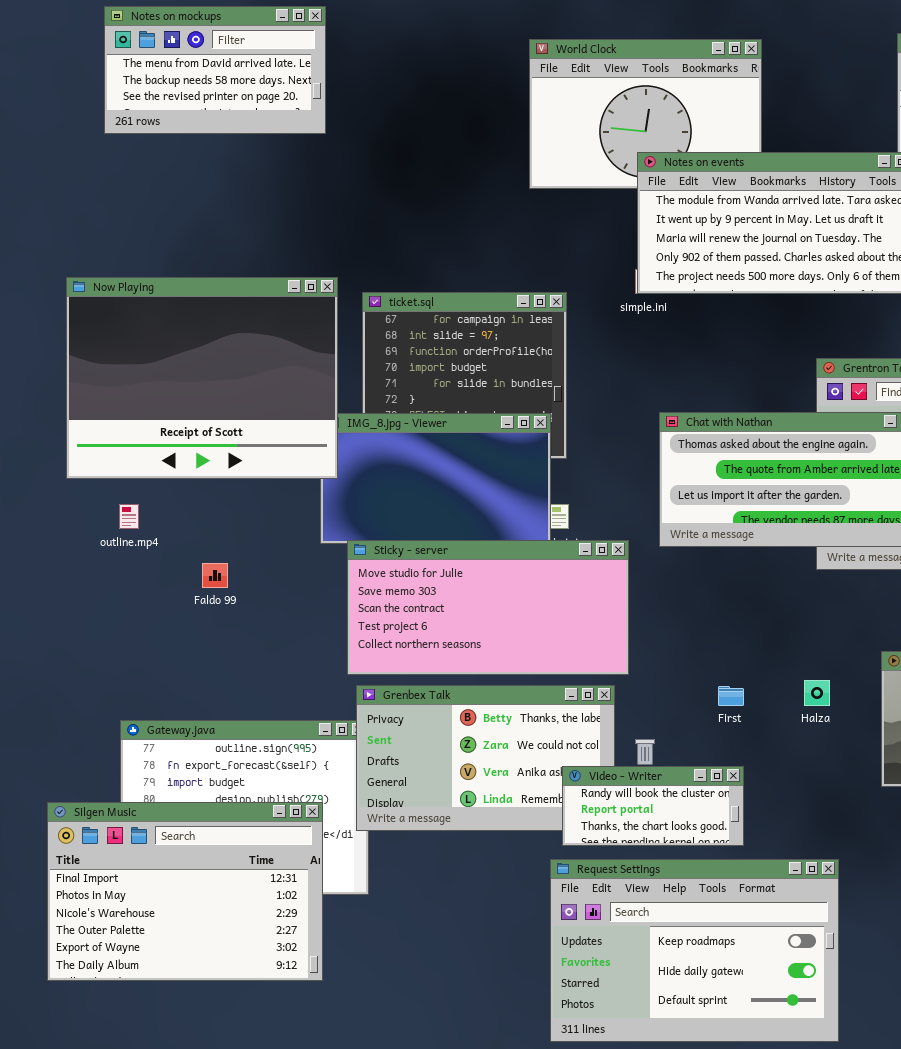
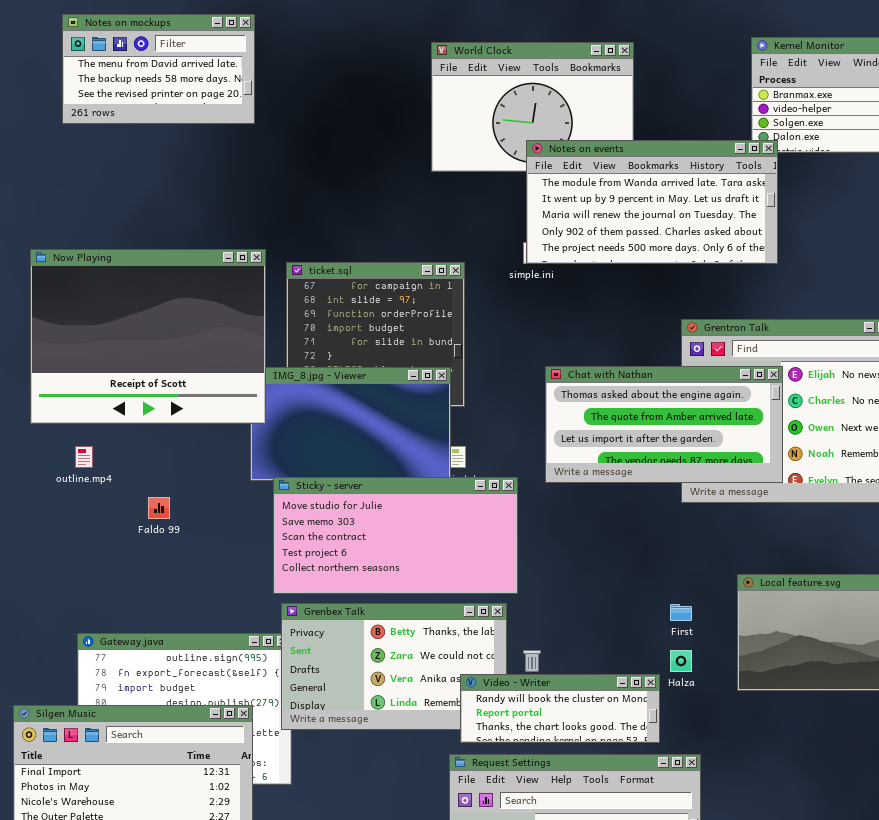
Halza: [804,680,830,706] -> [670,650,692,672], moved
First: [718,686,744,706] -> [670,604,692,621], moved
Video - Writer: [562,766,744,846] -> [460,674,660,743], resized

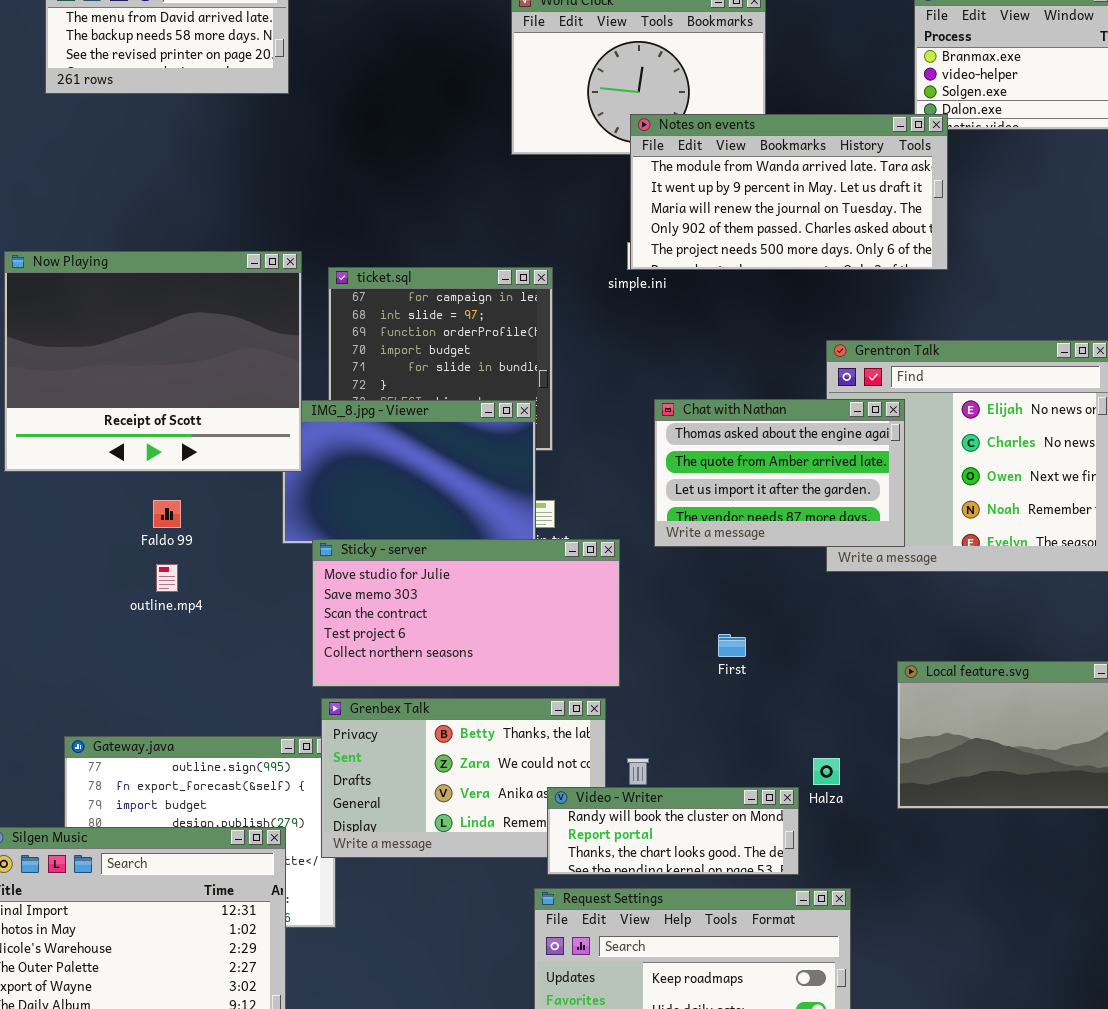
Chat with Nathan: [545,366,783,483] -> [654,399,905,547], resized
outline.mp4: [75,446,93,468] -> [156,564,178,592], moved
Faldo 99: [148,497,170,519] -> [153,500,181,528], moved
First: [670,604,692,621] -> [718,634,746,657], moved

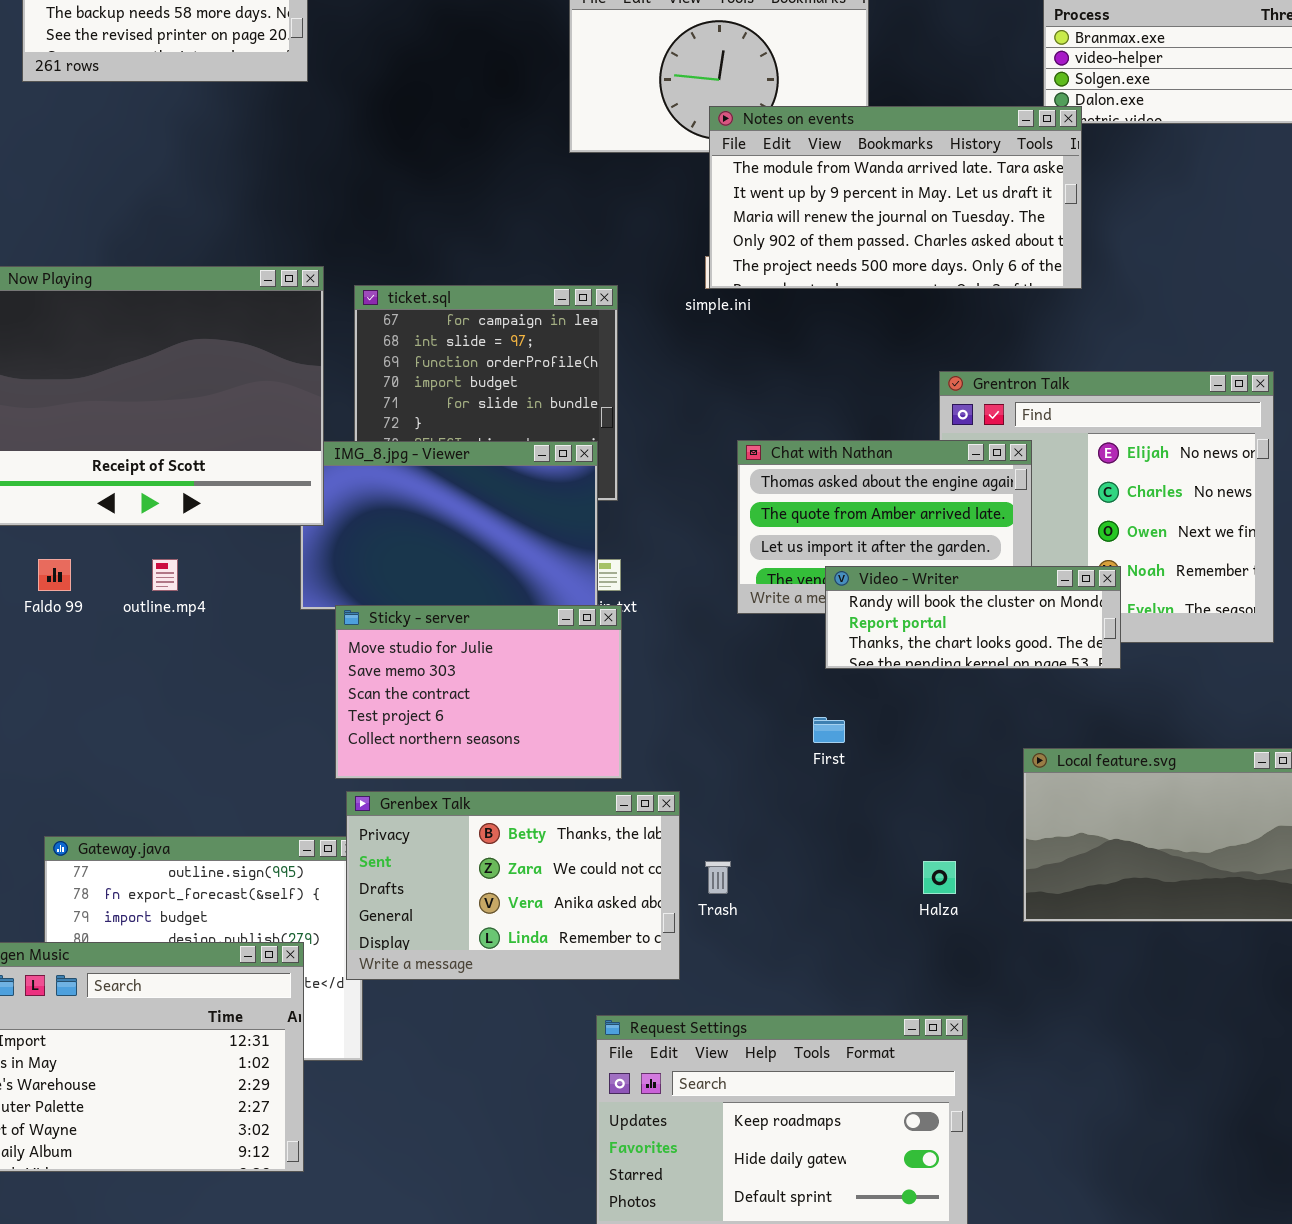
Faldo 99: [153,500,181,528] -> [38,559,71,591], moved
Sticky - server: [312,539,620,687] -> [335,605,622,779], resized
outline.mp4: [156,564,178,592] -> [152,559,178,591], moved
Video - Writer: [547,787,799,875] -> [825,566,1121,669], moved

